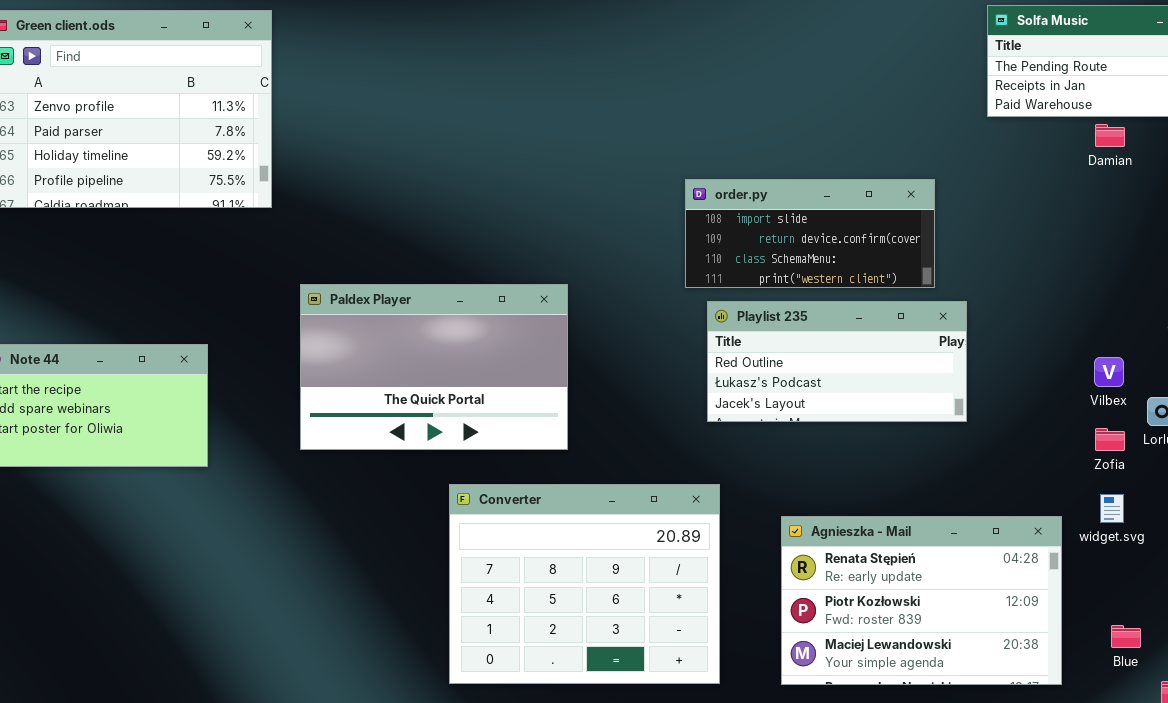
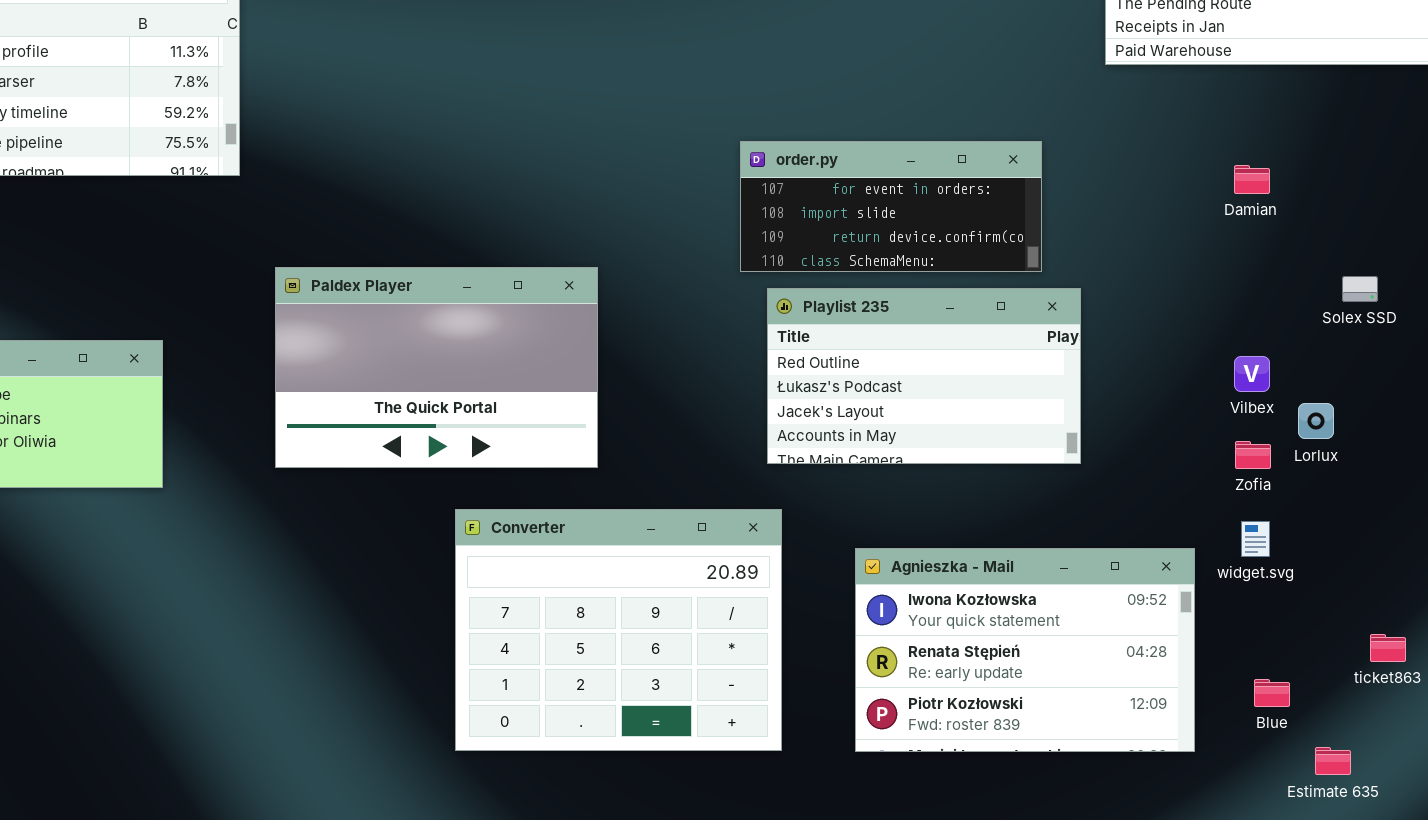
Damian: [1095,124,1125,147] -> [1234,165,1270,194], moved
order.py: [685,179,935,288] -> [740,141,1042,272], scrolled up 1 row
Playlist 235: [707,301,967,422] -> [767,288,1081,464], resized
Agnieszka - Mail: [781,516,1062,685] -> [855,548,1195,752], scrolled up 1 row

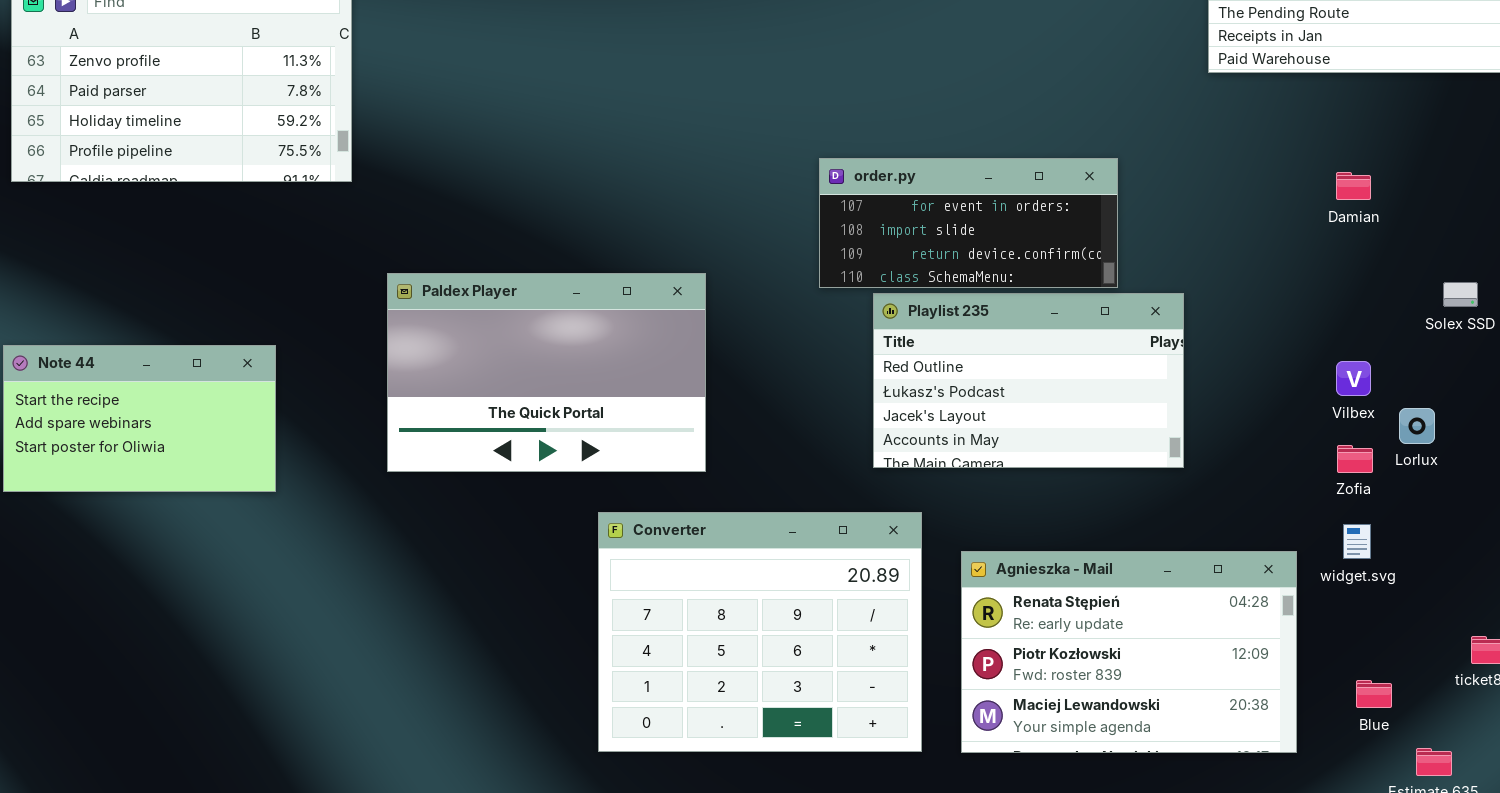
order.py: [740,141,1042,272] -> [819,158,1118,288], moved
Converter: [455,509,782,751] -> [598,512,922,752], moved
Agnieszka - Mail: [855,548,1195,752] -> [961,551,1297,753], scrolled down 1 row

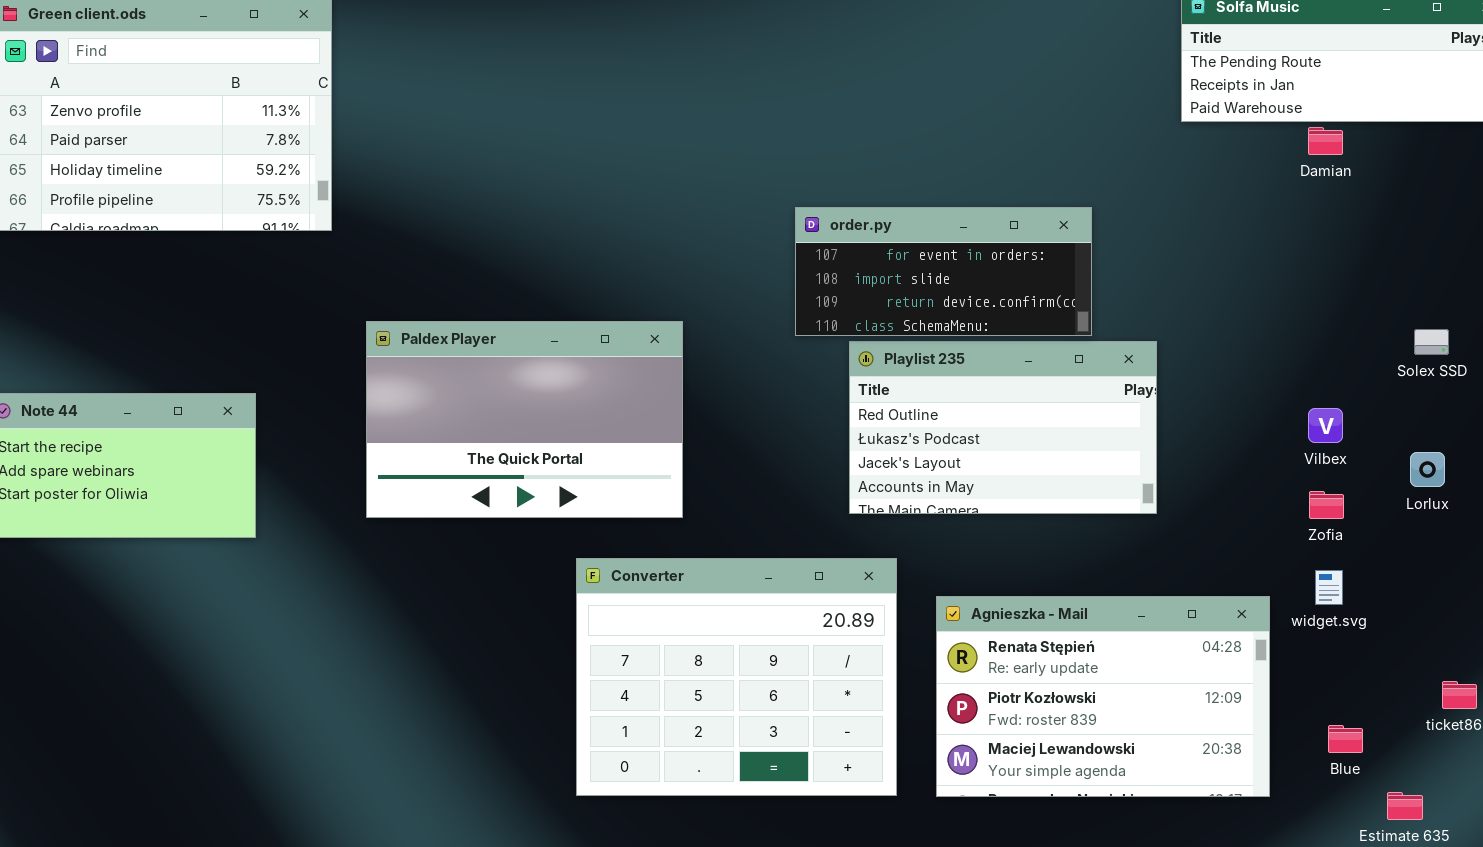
Damian: [1336,172,1371,200] -> [1308,127,1343,155], moved
Lorlux: [1399,408,1435,444] -> [1410,452,1445,487], moved

